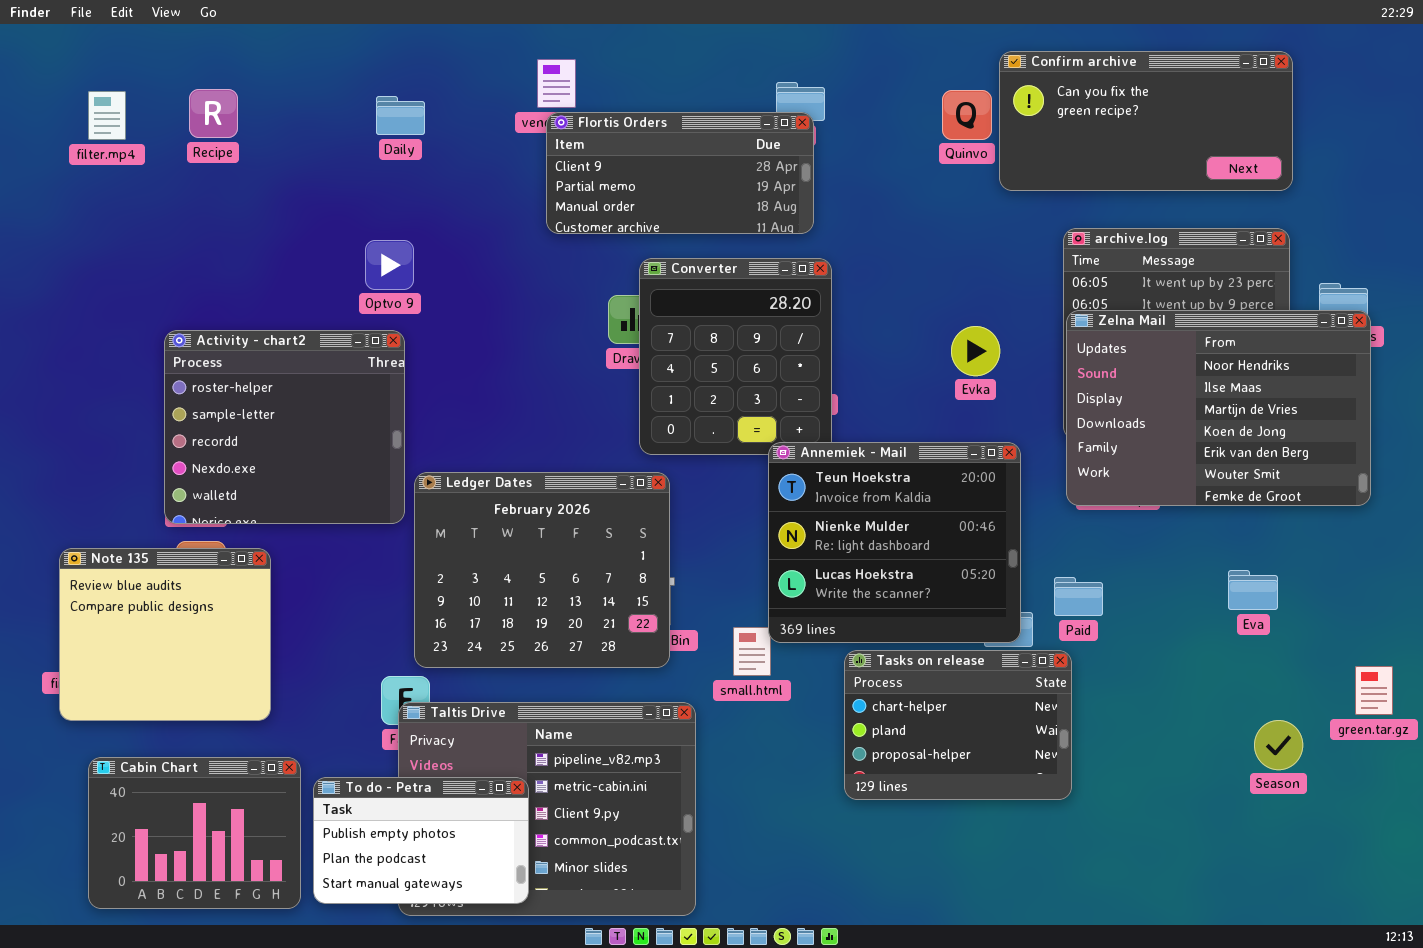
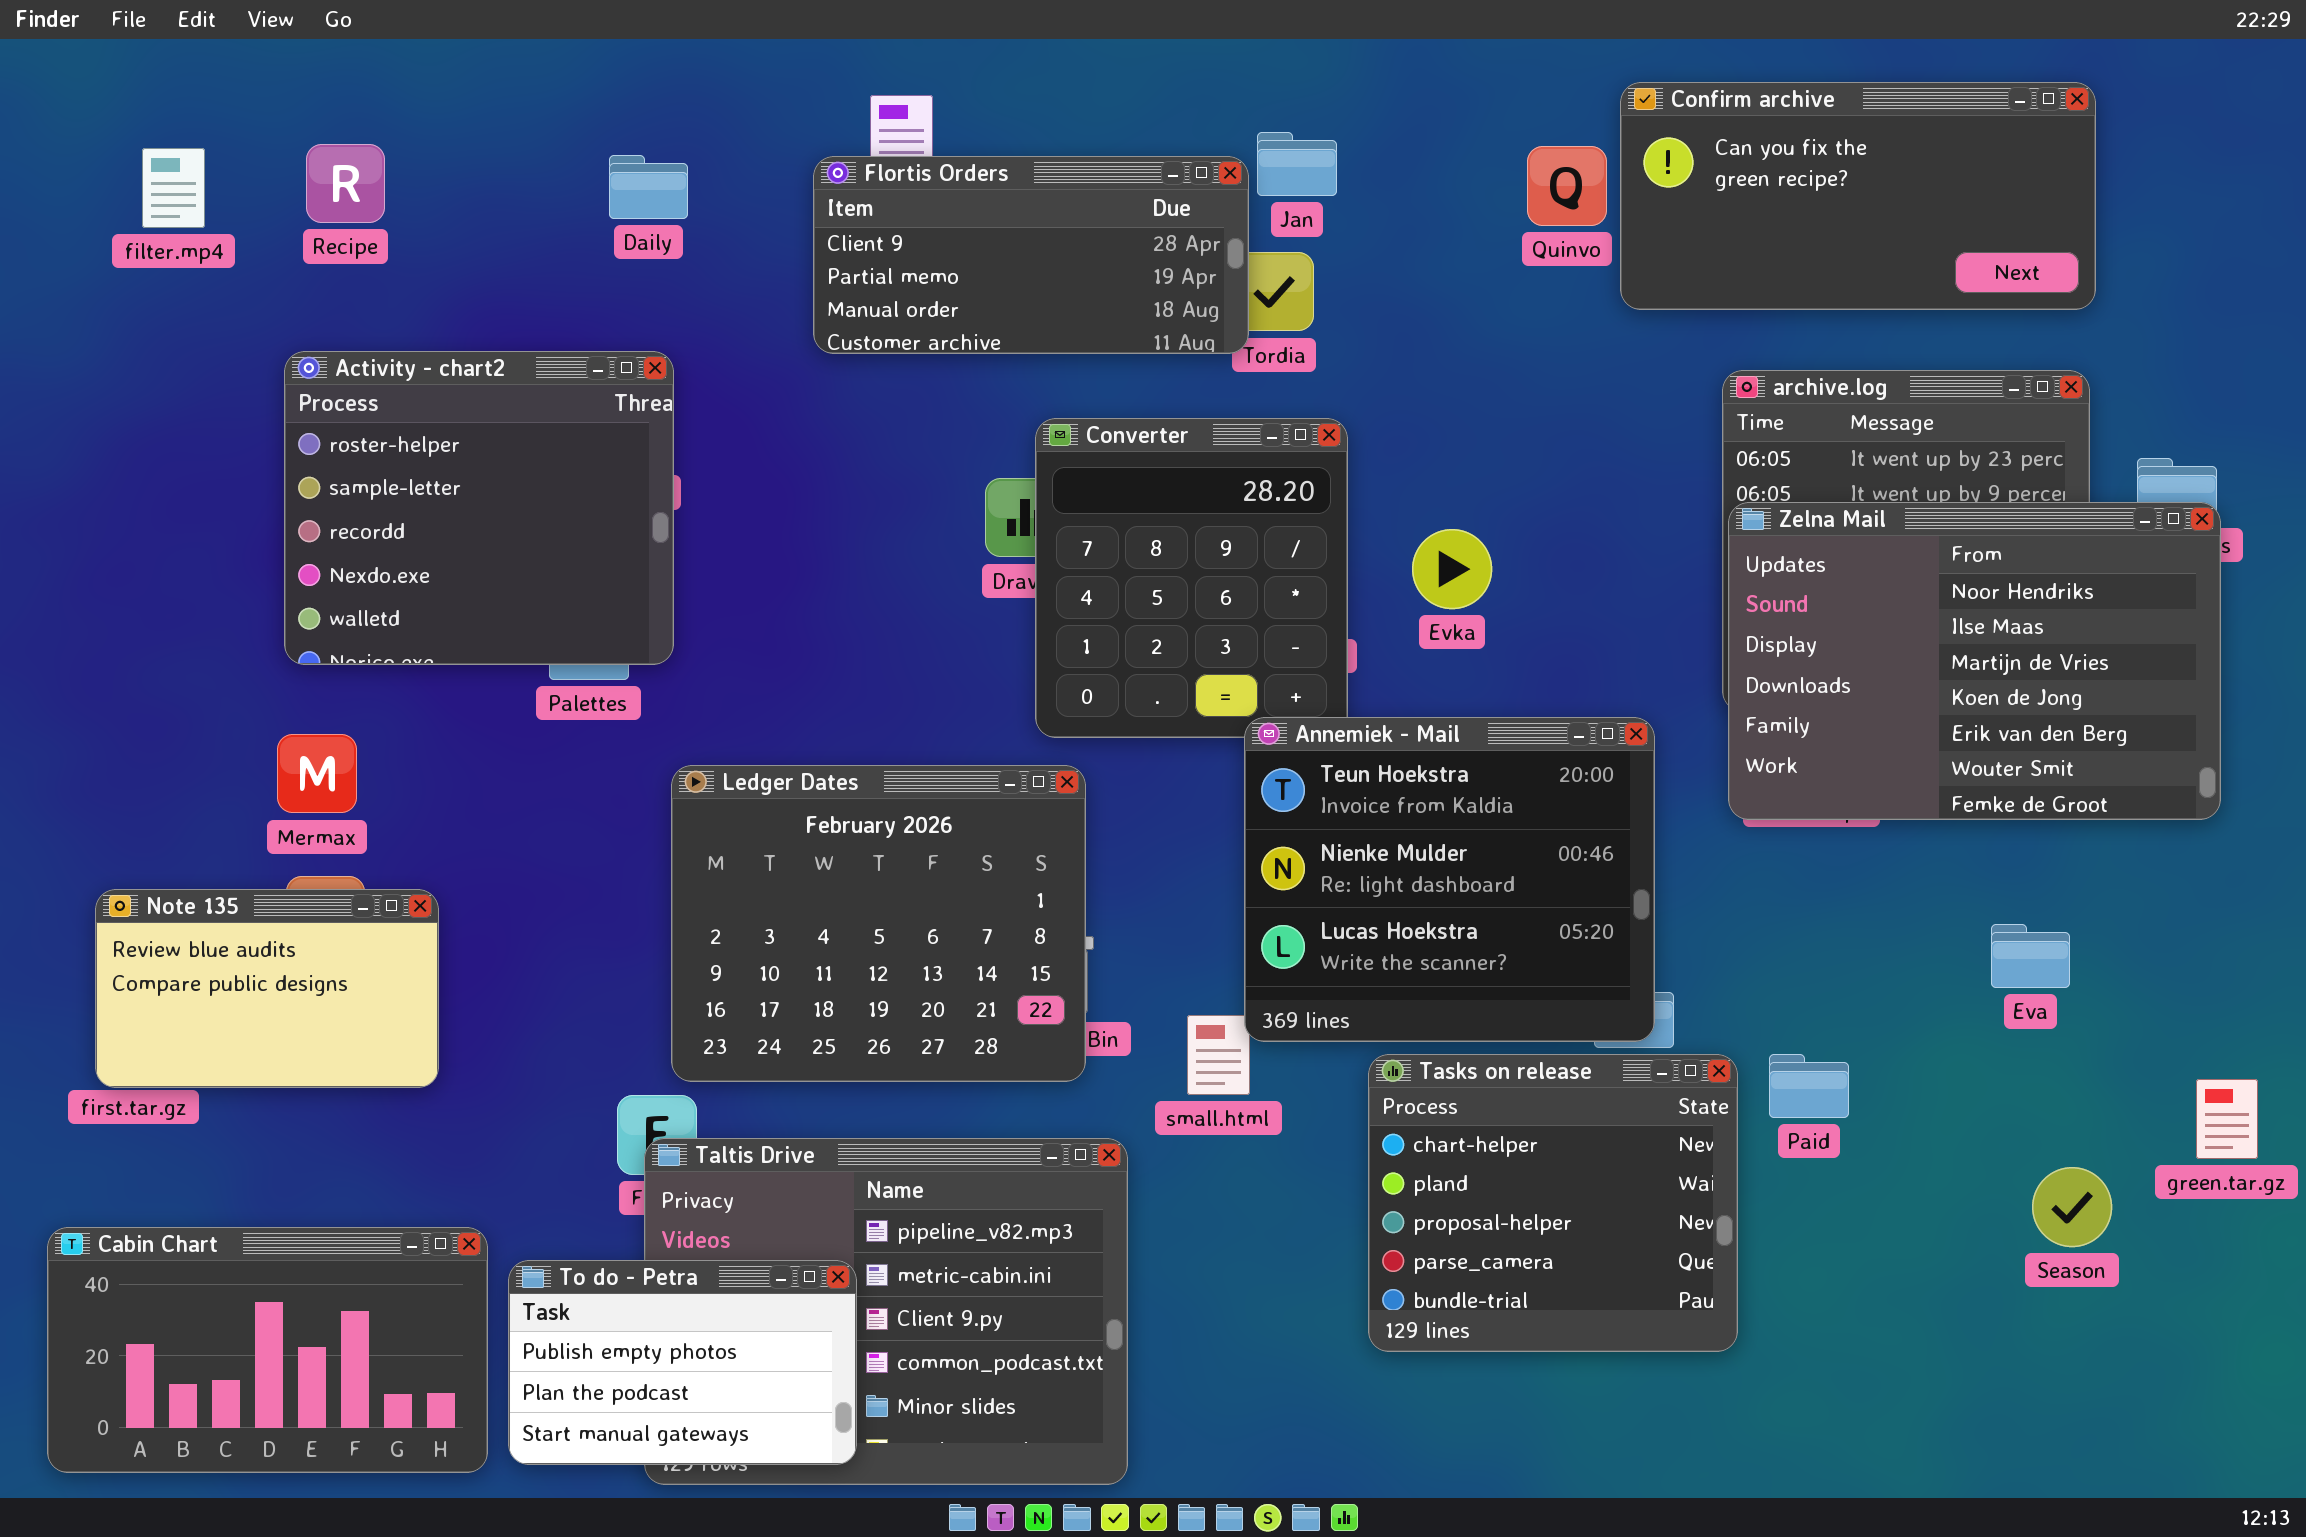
Flortis Orders: [546,112,814,234] -> [813,156,1249,354], moved
Evka: [951,326,1000,376] -> [1412,529,1492,609], moved
Activity - chart2: [164,330,405,524] -> [284,351,674,665], moved
Note 135: [59,548,271,721] -> [95,889,439,1088], resized
Paid: [1054,577,1103,616] -> [1769,1054,1849,1118], moved
Tasks on release: [844,650,1072,800] -> [1368,1054,1738,1352], resized
Cabin Chart: [88,757,301,909] -> [47,1227,488,1473], resized

